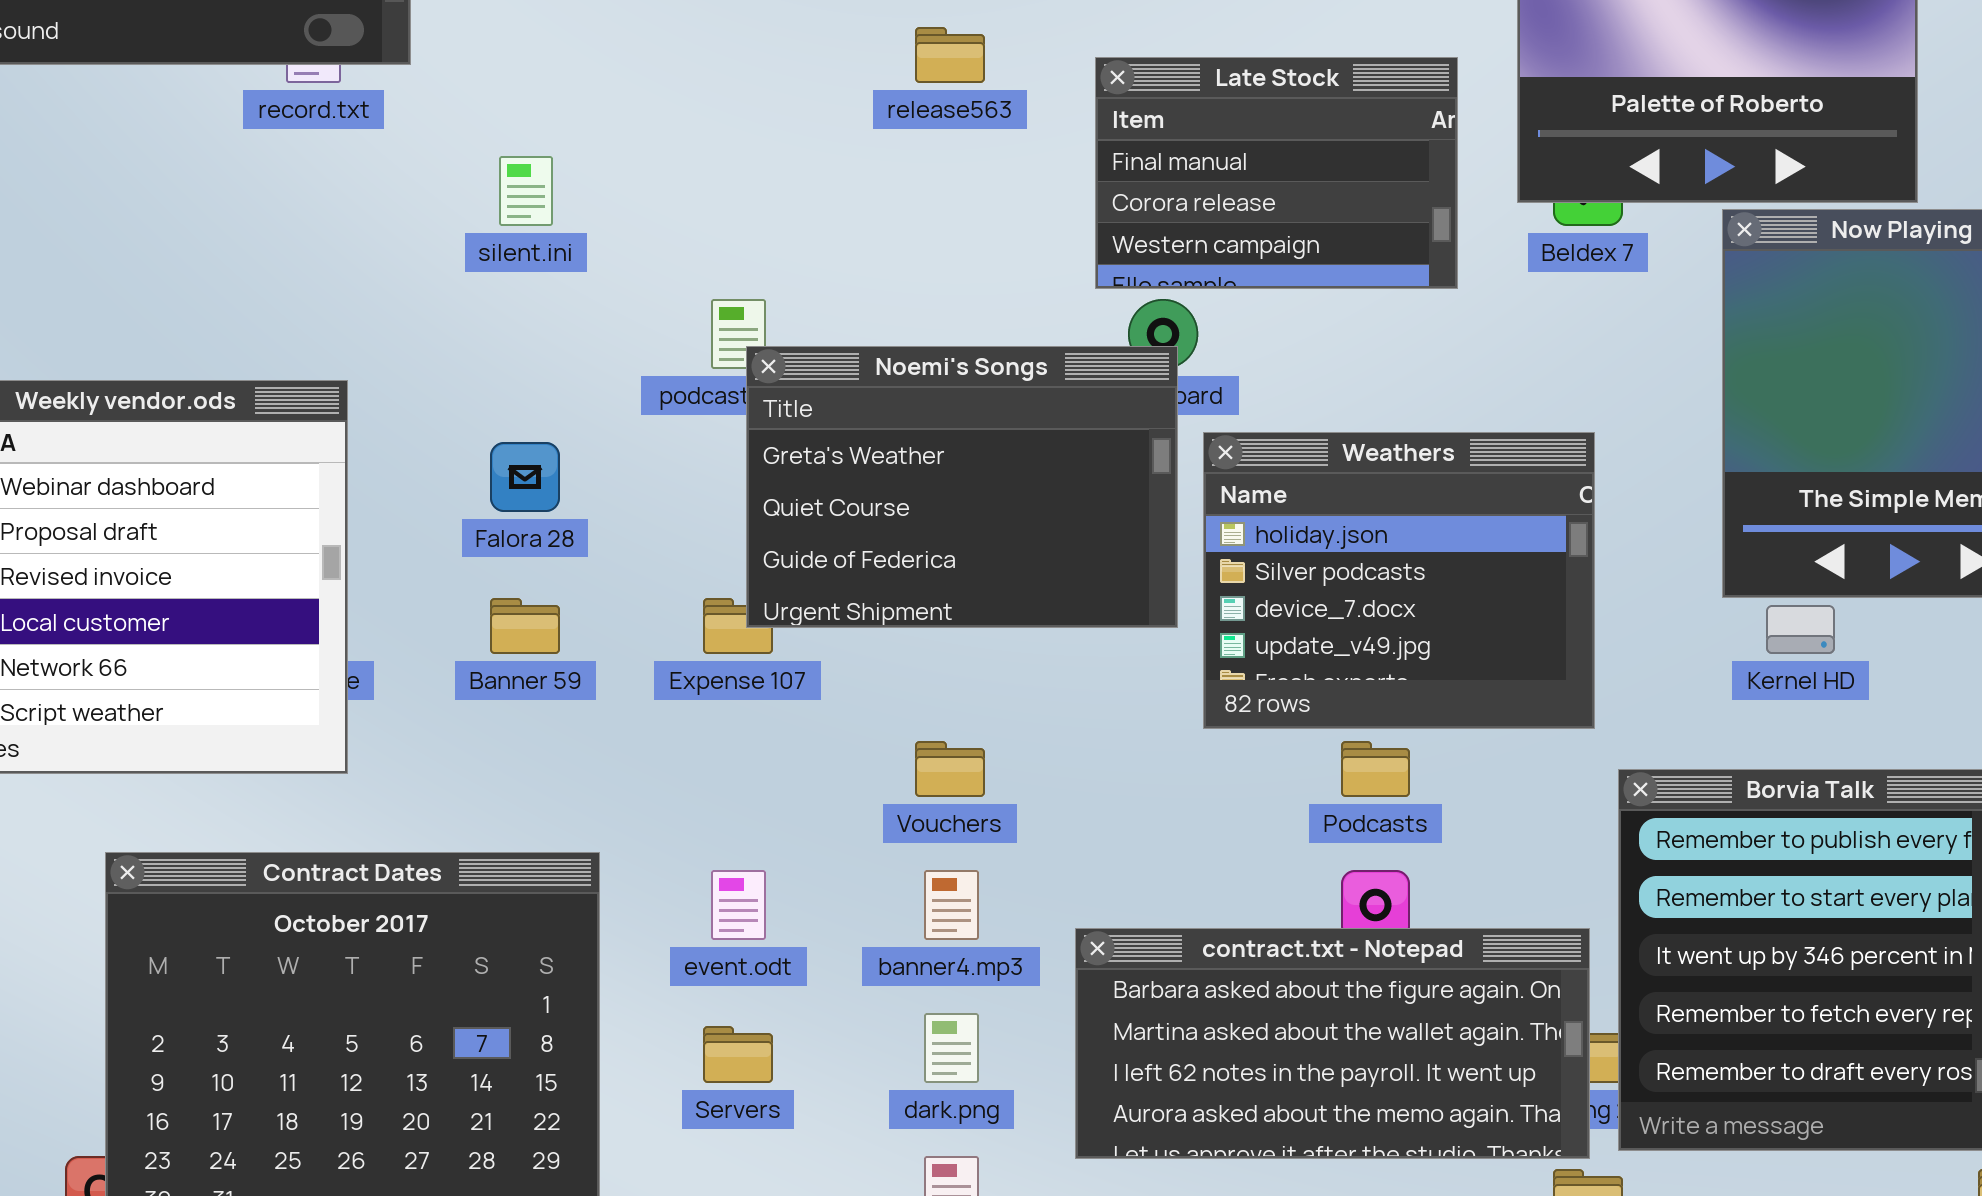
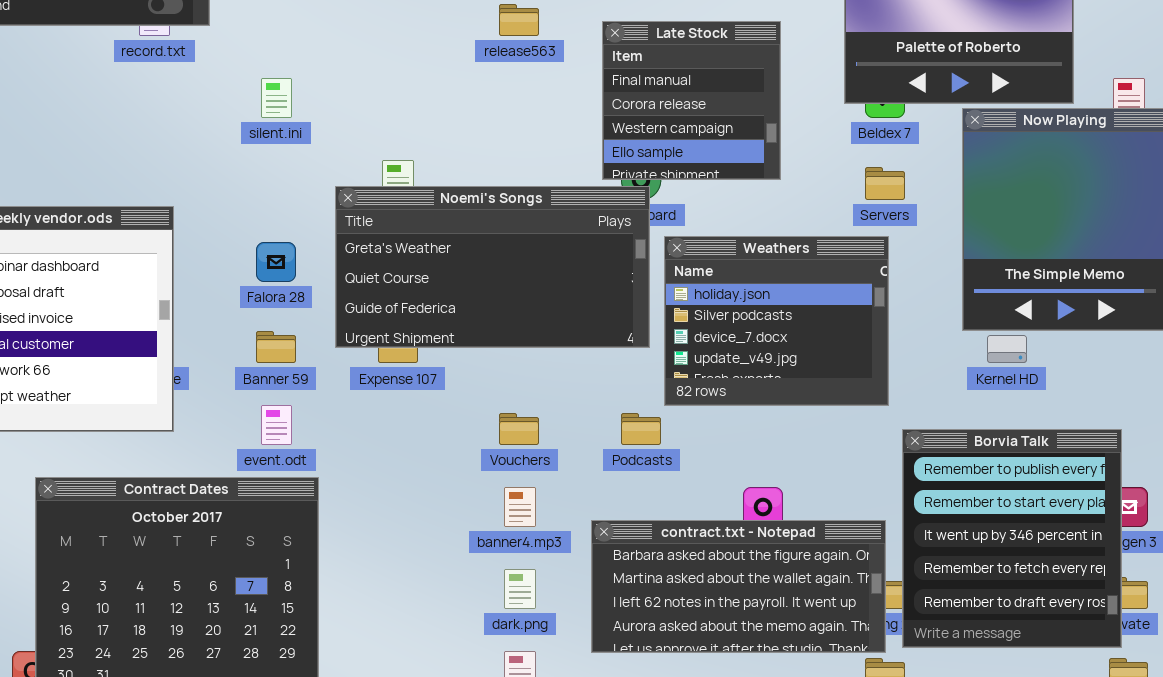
Late Stock: [1095,57,1458,289] -> [602,21,781,180], resized
Noemi's Songs: [746,346,1178,628] -> [335,186,650,348], resized
Podcasts: [1341,741,1410,797] -> [621,413,661,445], moved
event.odt: [711,870,766,940] -> [261,405,292,445], moved
Servers: [703,1026,773,1083] -> [865,167,905,200], moved

